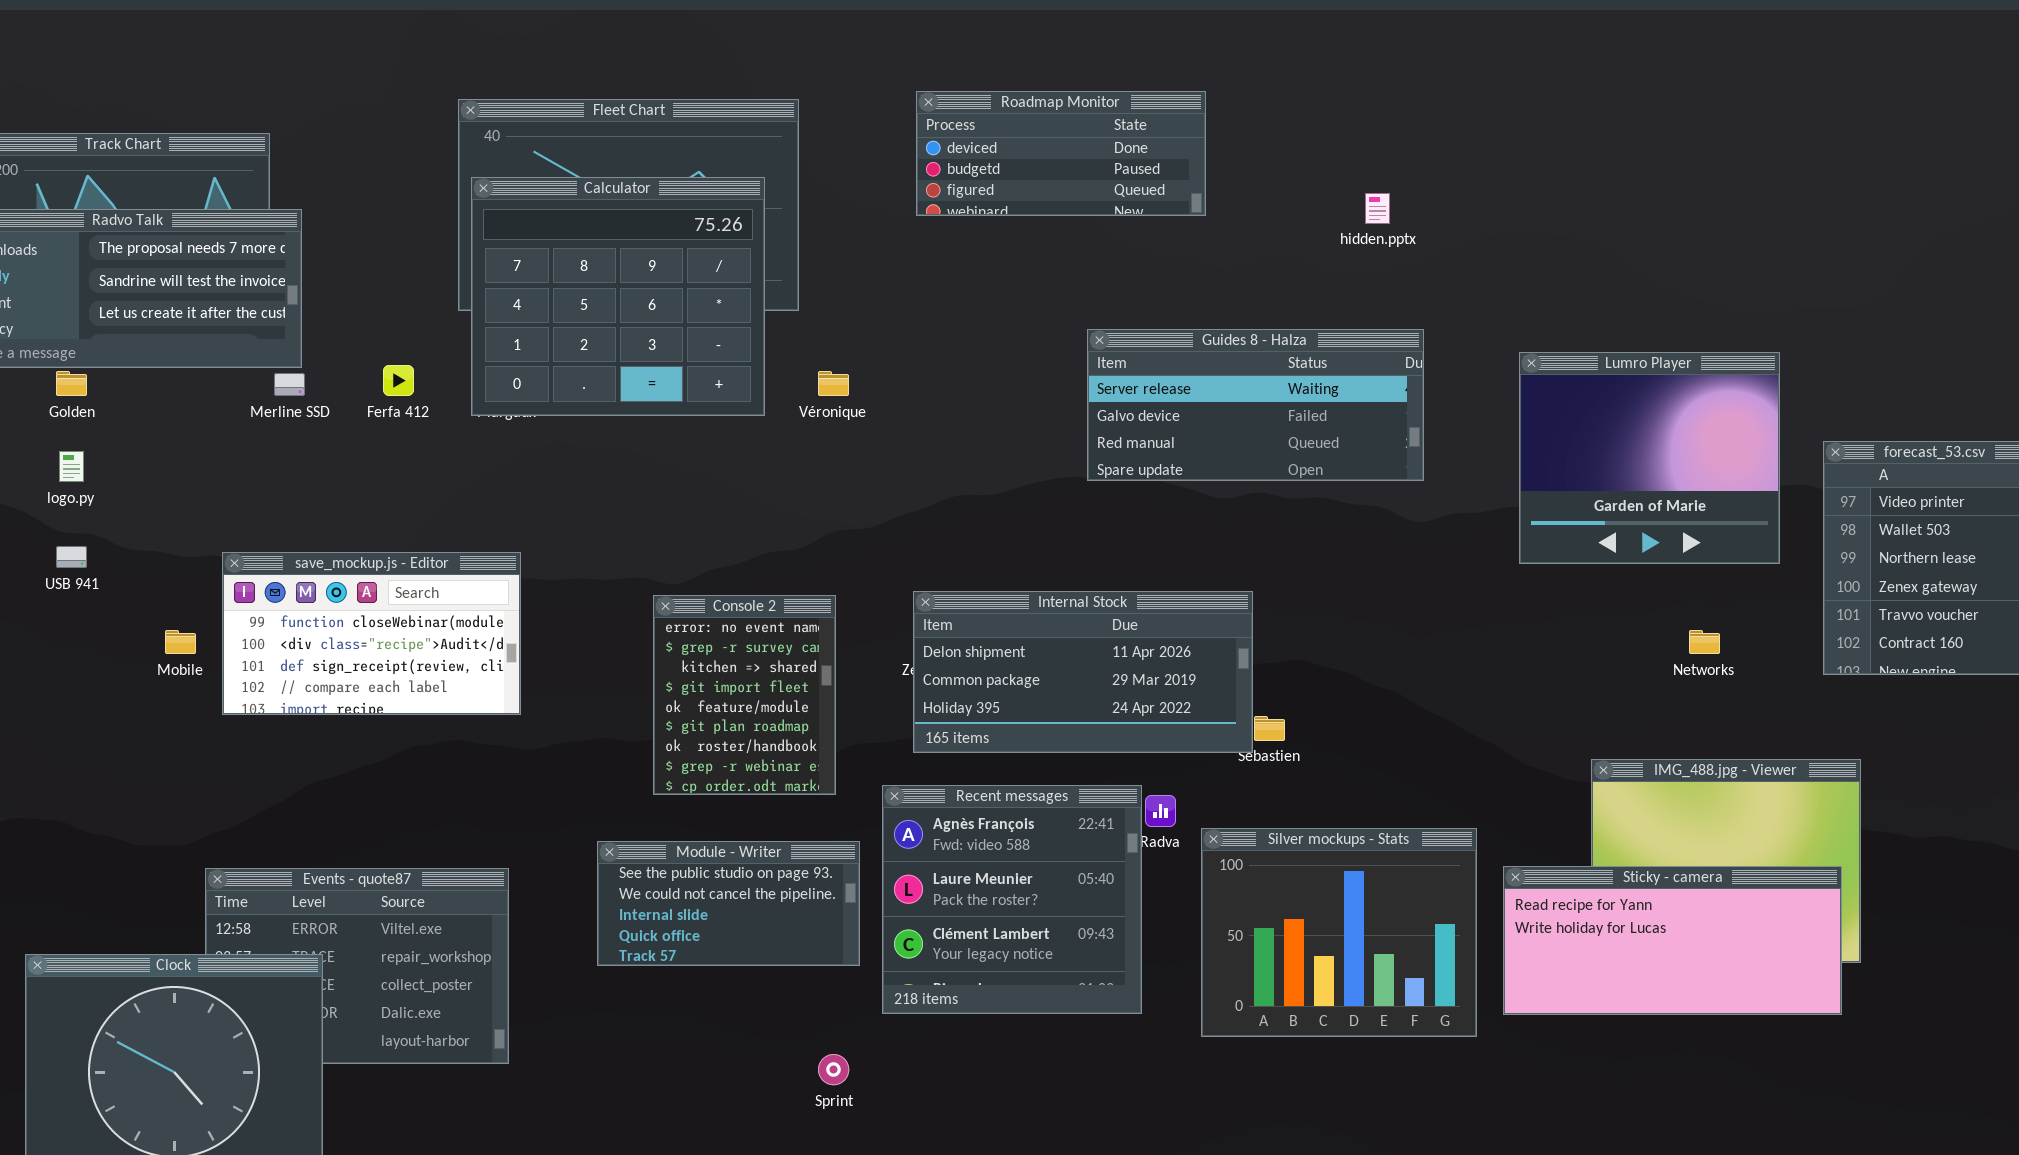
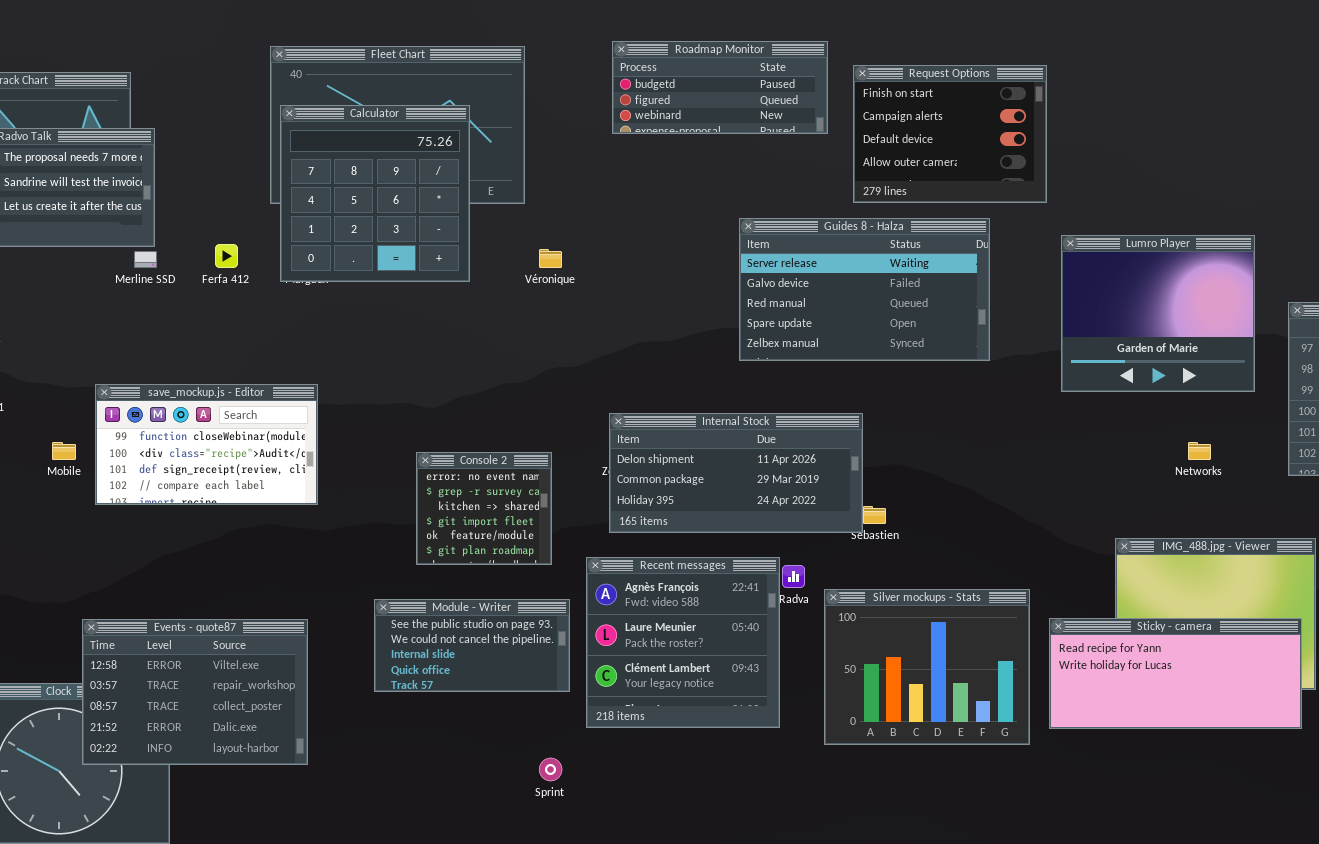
Roadmap Monitor: [916,91,1206,216] -> [612,41,828,134], scrolled down 1 row
Request Options: none -> [853,65,1047,203], opened
Calculator: [471,177,765,416] -> [280,105,470,282], resized
Guides 8 - Halza: [1087,329,1424,481] -> [739,218,990,361], resized
Console 2: [653,595,836,795] -> [416,452,552,565], resized
Events - quote87: [205,868,509,1064] -> [82,619,308,765], raised

